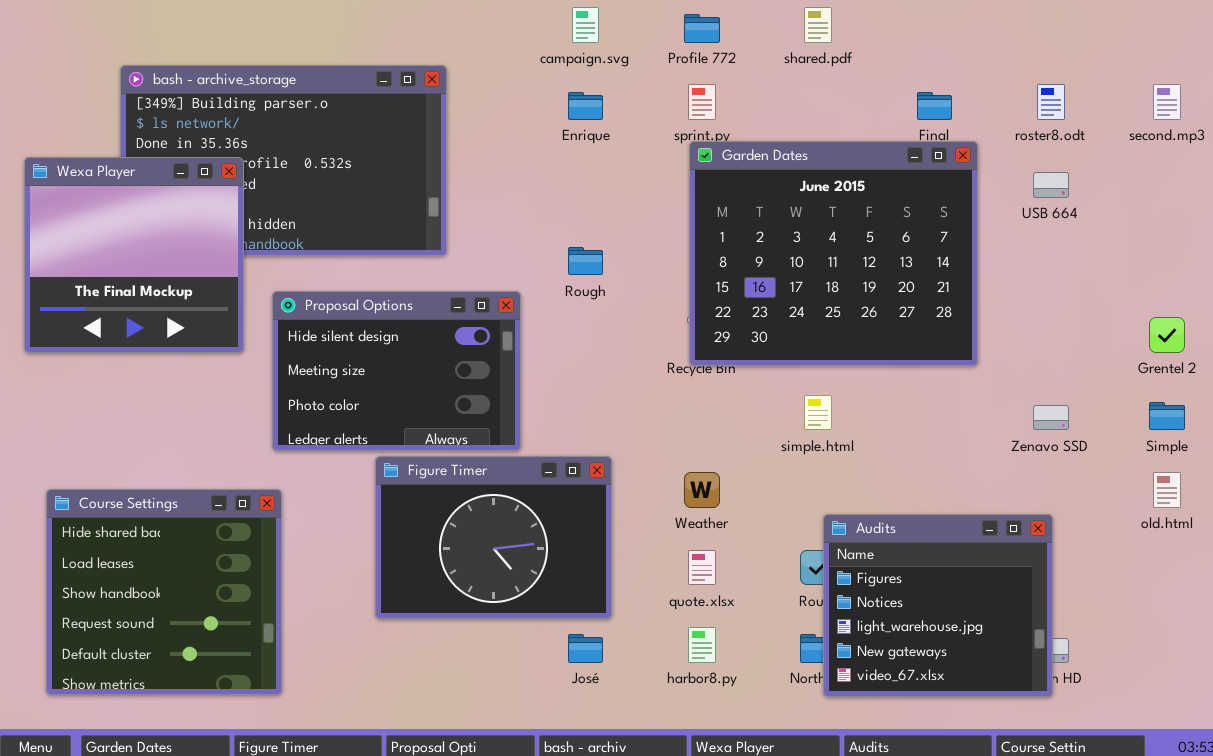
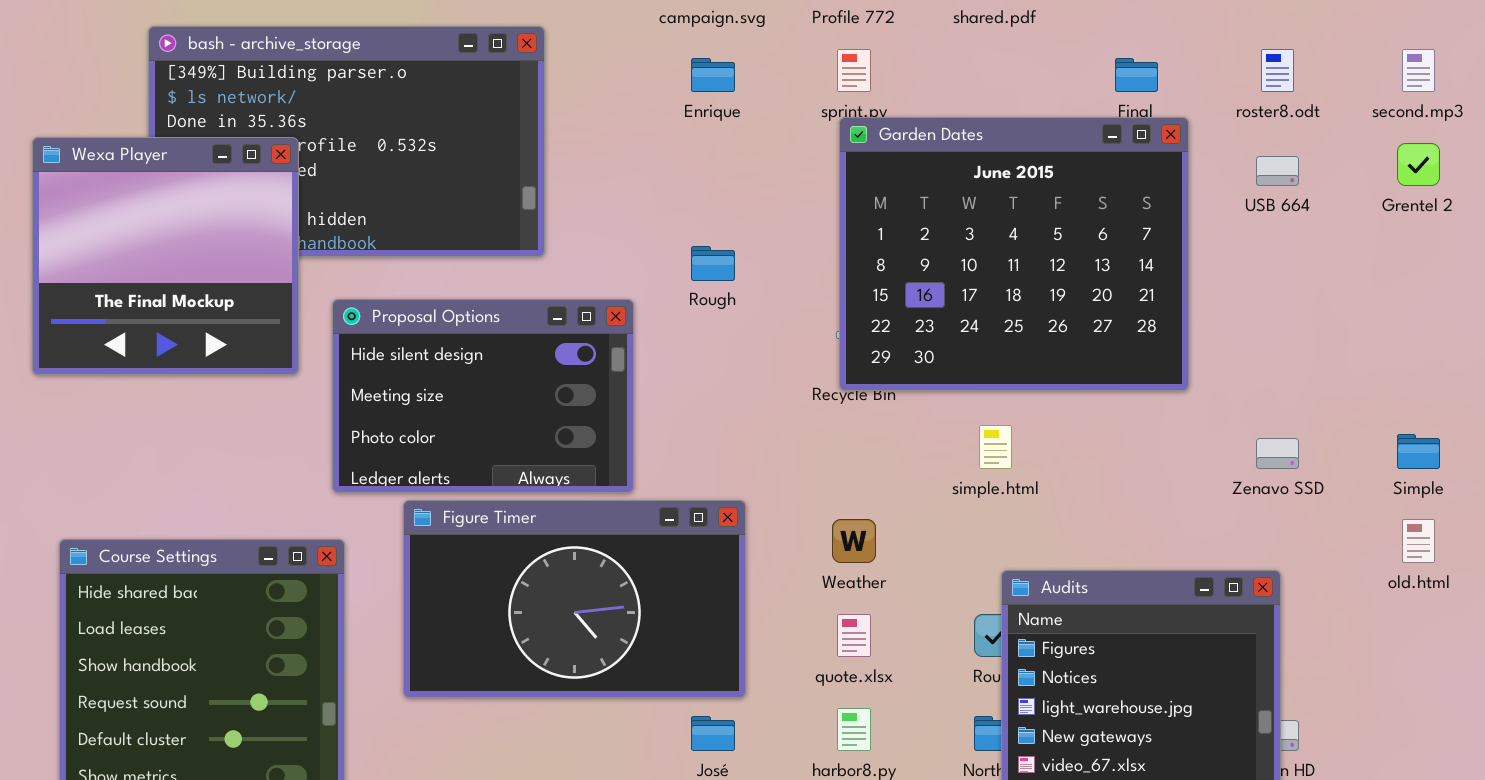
Grentel 2: [1149,317,1185,353] -> [1397,143,1440,186], moved
Figure Timer: [375,456,612,619] -> [403,500,746,698], resized

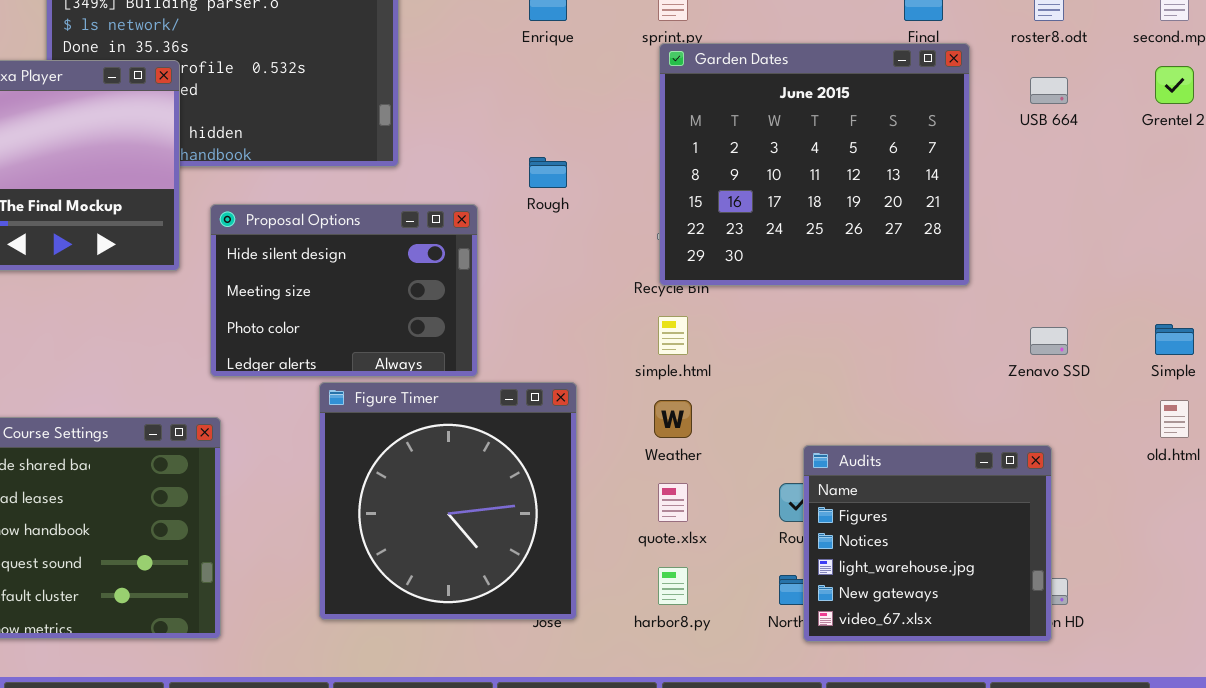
simple.html: [979,425,1012,469] -> [658,316,688,355], moved
Figure Timer: [403,500,746,698] -> [319,382,577,620], resized

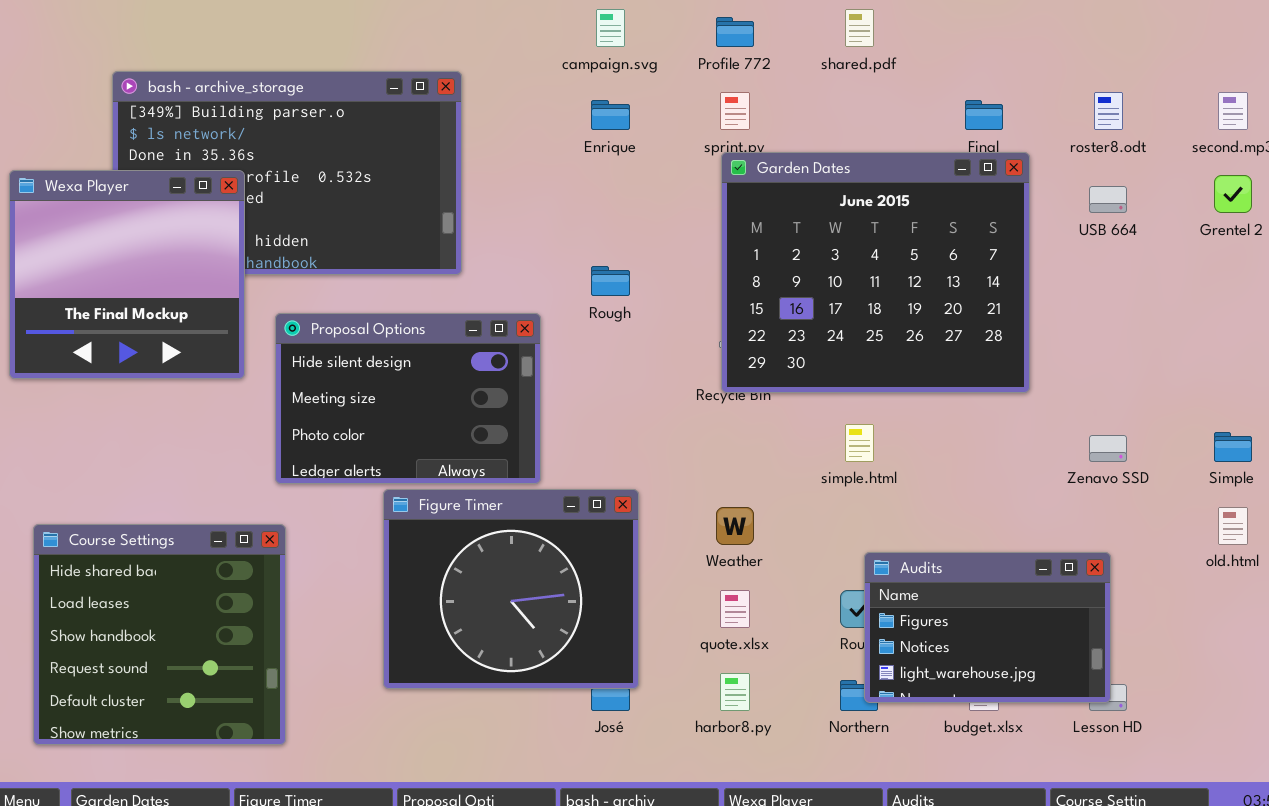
simple.html: [658,316,688,355] -> [845,424,874,462], moved
Figure Timer: [319,382,577,620] -> [383,489,639,689], resized
Audits: [803,445,1052,642] -> [864,552,1111,703], resized

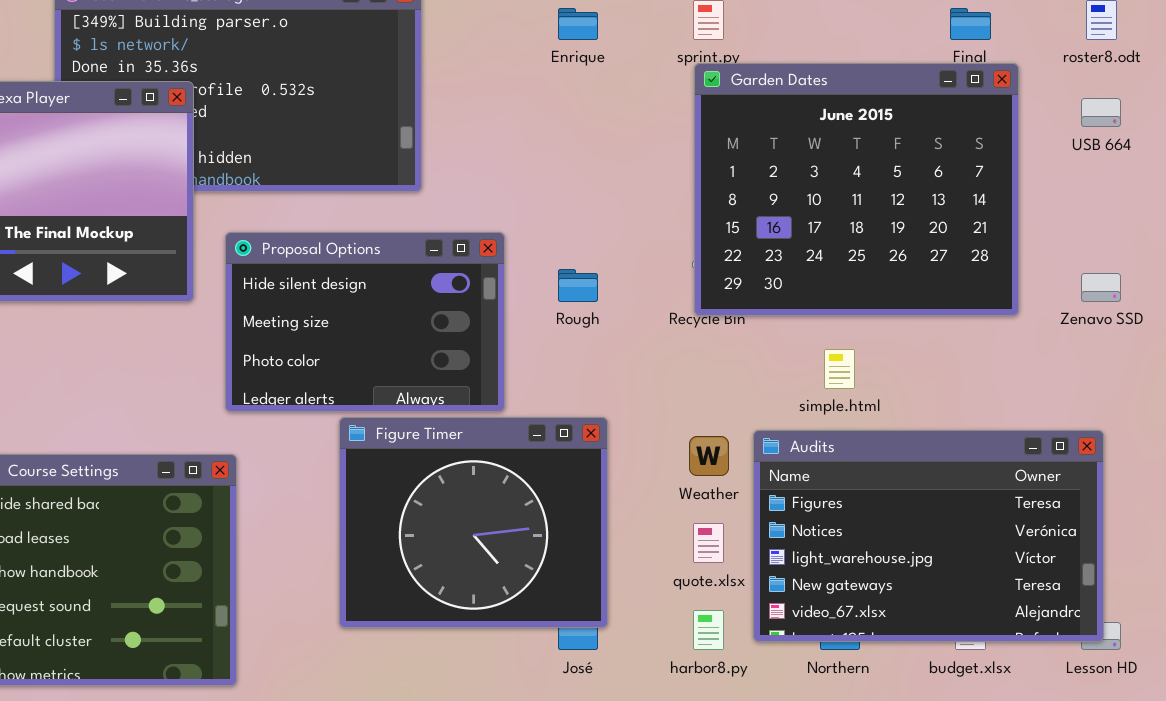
Rough: [591,266,630,296] -> [558,269,598,302], moved
Zenavo SSD: [1089,435,1127,462] -> [1081,273,1121,302], moved
Audits: [864,552,1111,703] -> [753,430,1104,642], resized

